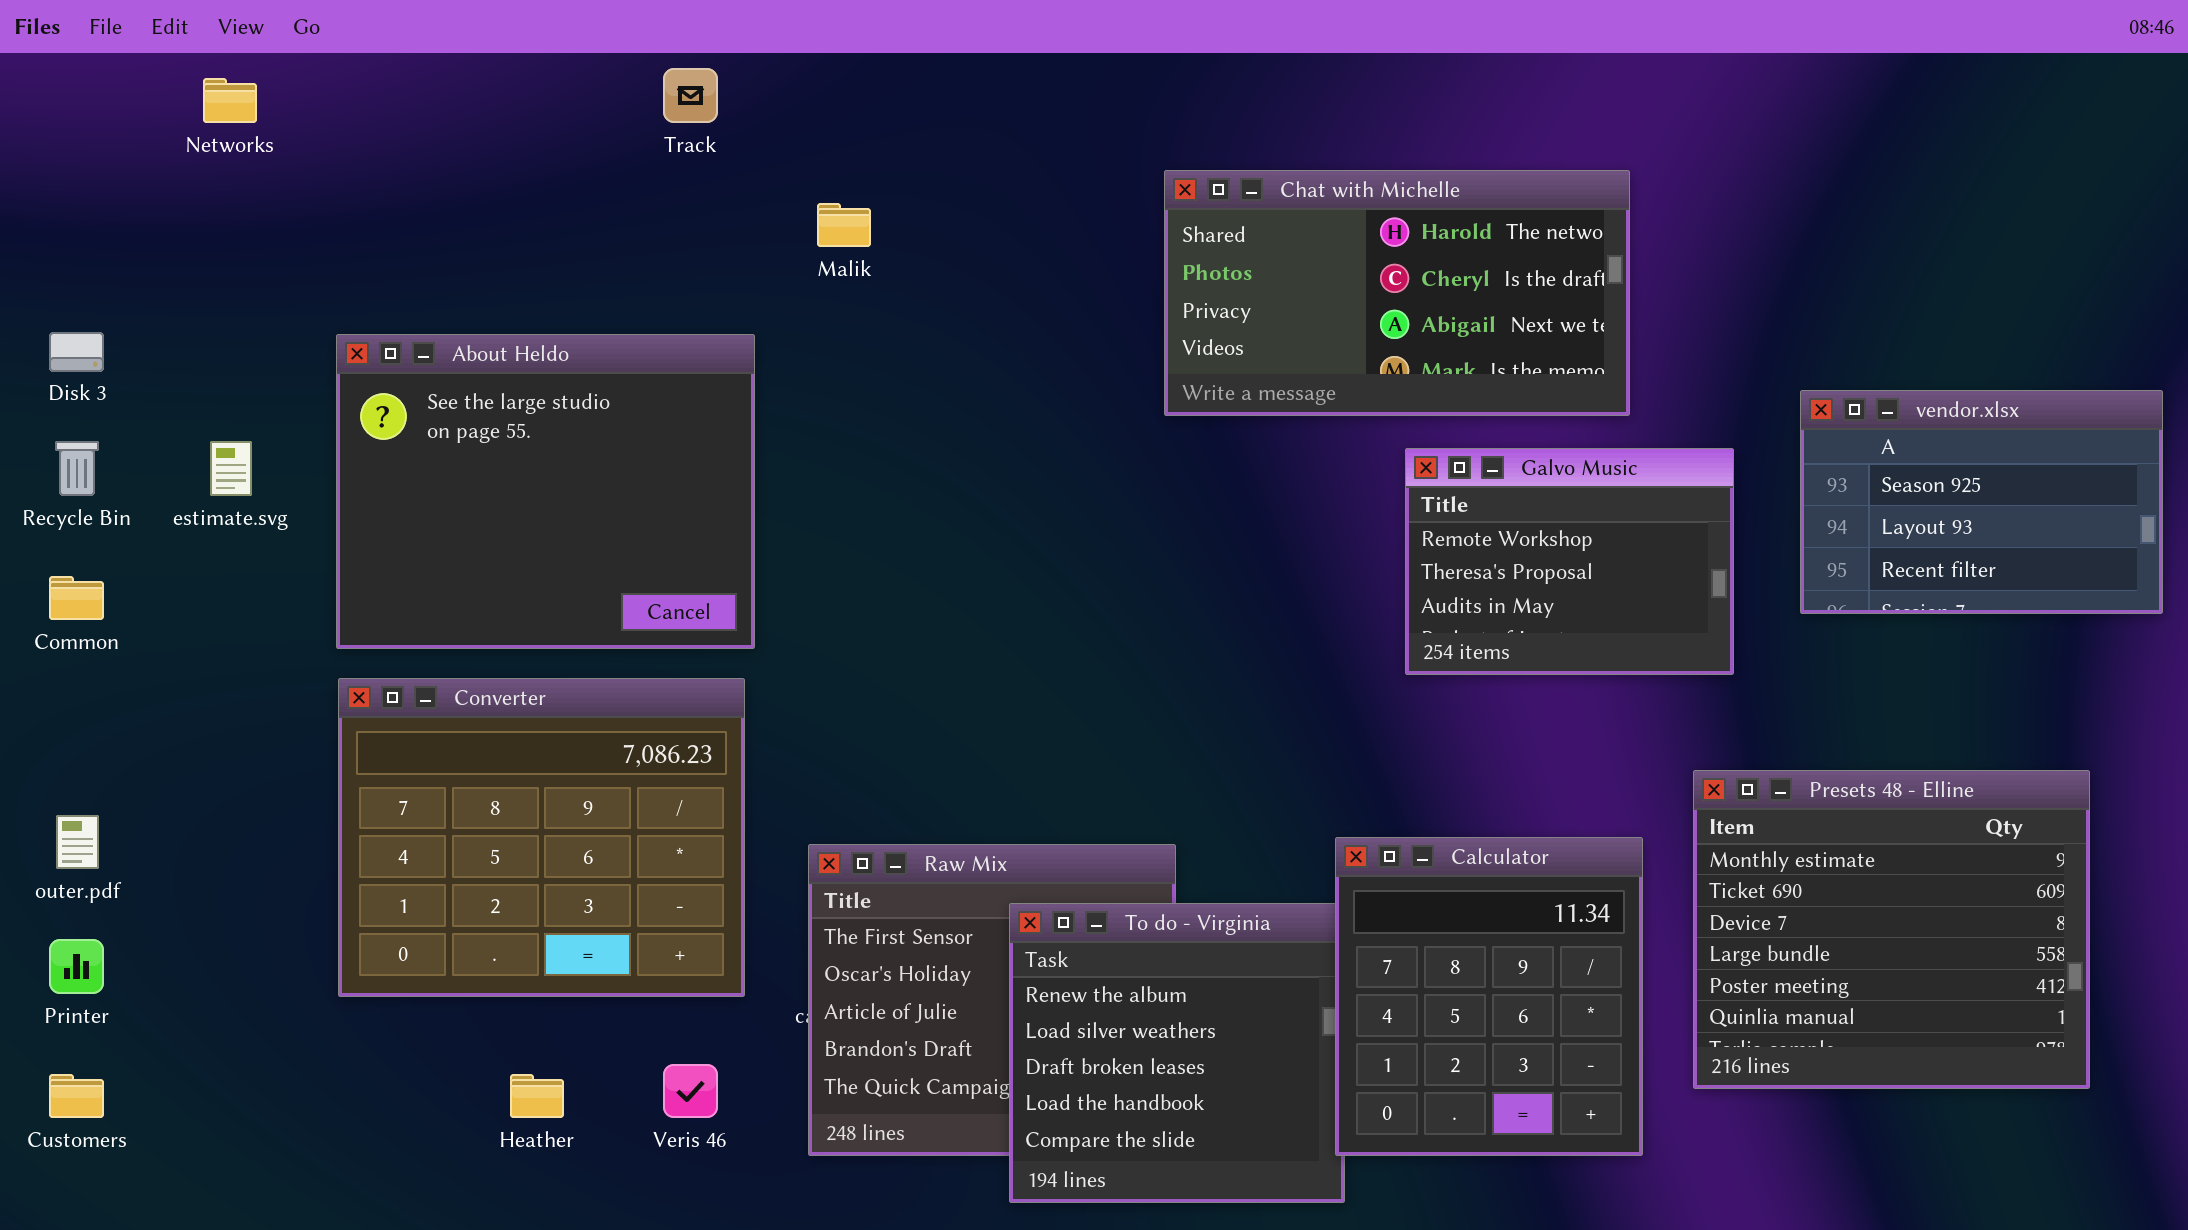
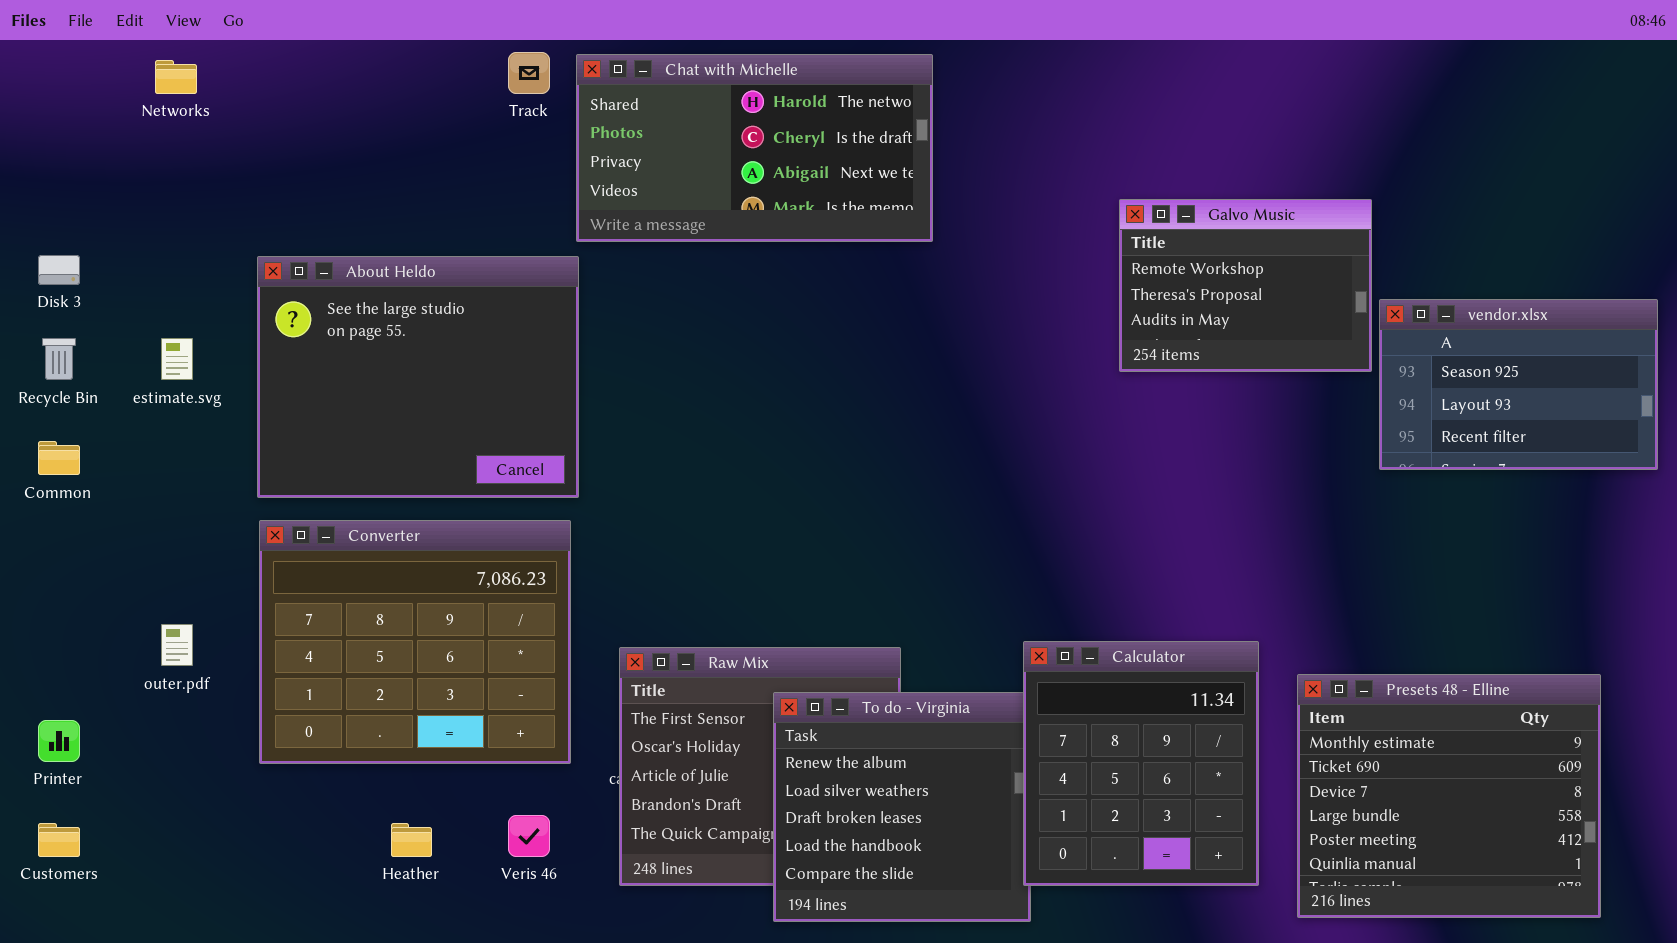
Chat with Michelle: [1164,170,1630,416] -> [576,54,933,242], moved
Galvo Music: [1405,448,1734,675] -> [1119,199,1372,372], moved
Presets 48 - Elline: [1693,770,2090,1089] -> [1297,674,1601,918], moved
outer.pdf: [56,815,99,869] -> [161,624,193,666], moved

